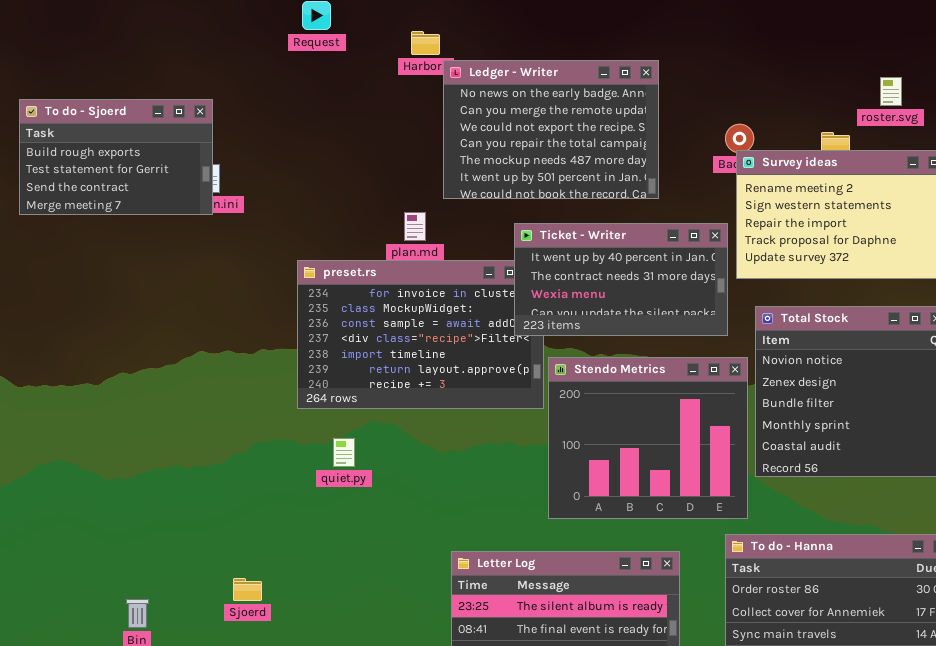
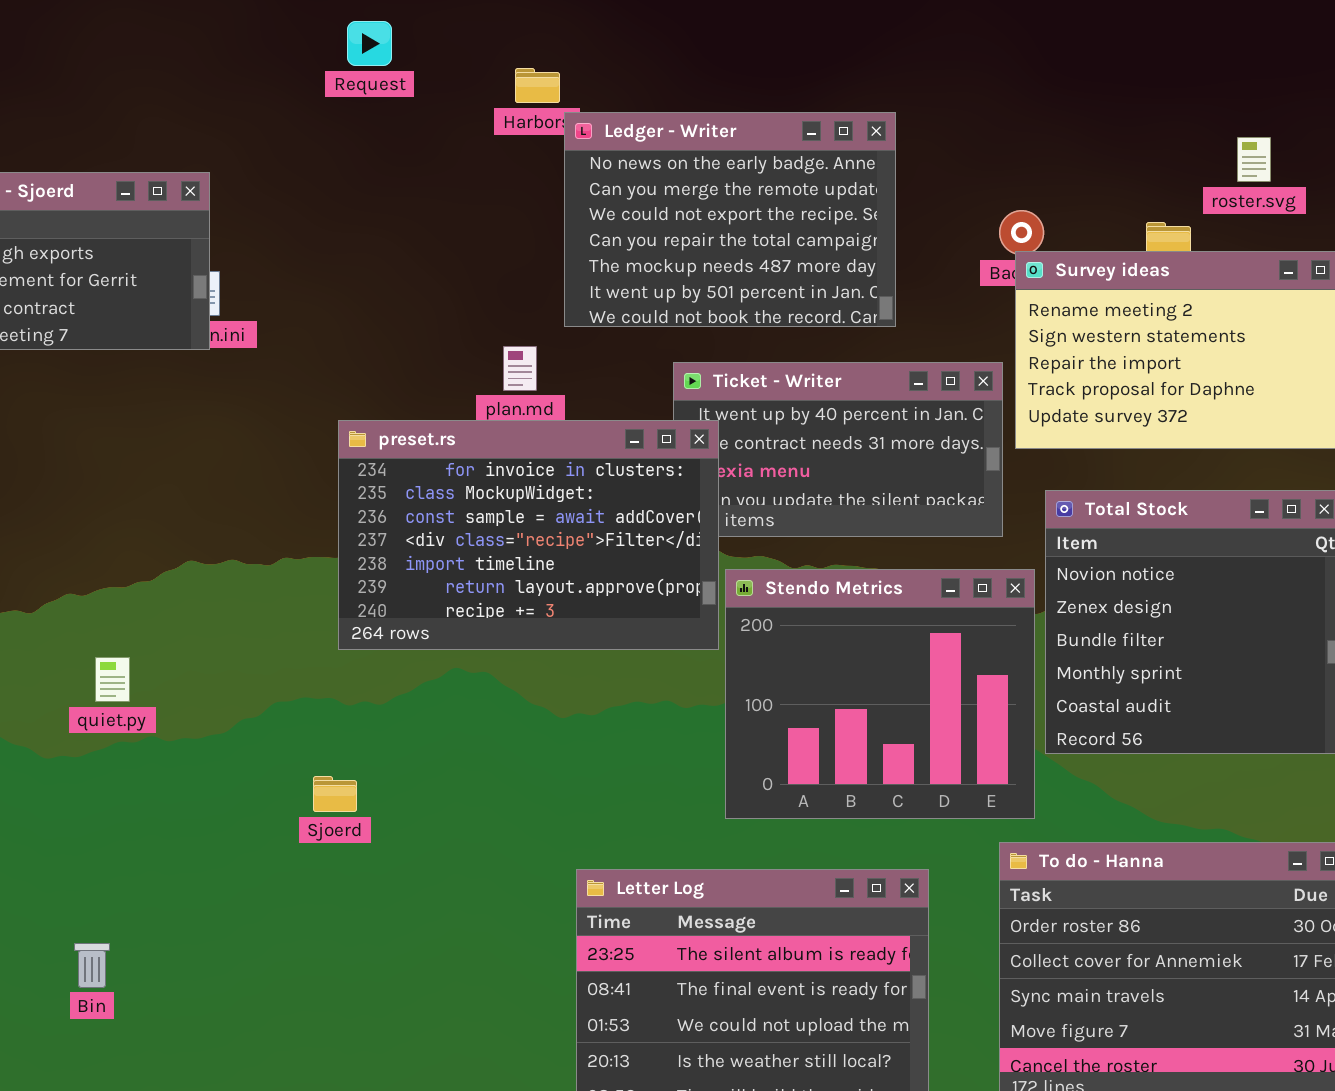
preset.rs: [297,260,544,409] -> [338,420,719,650], raised
quiet.py: [333,438,355,467] -> [95,657,130,702], moved
Sjoerd: [233,578,262,601] -> [313,776,357,812], moved

